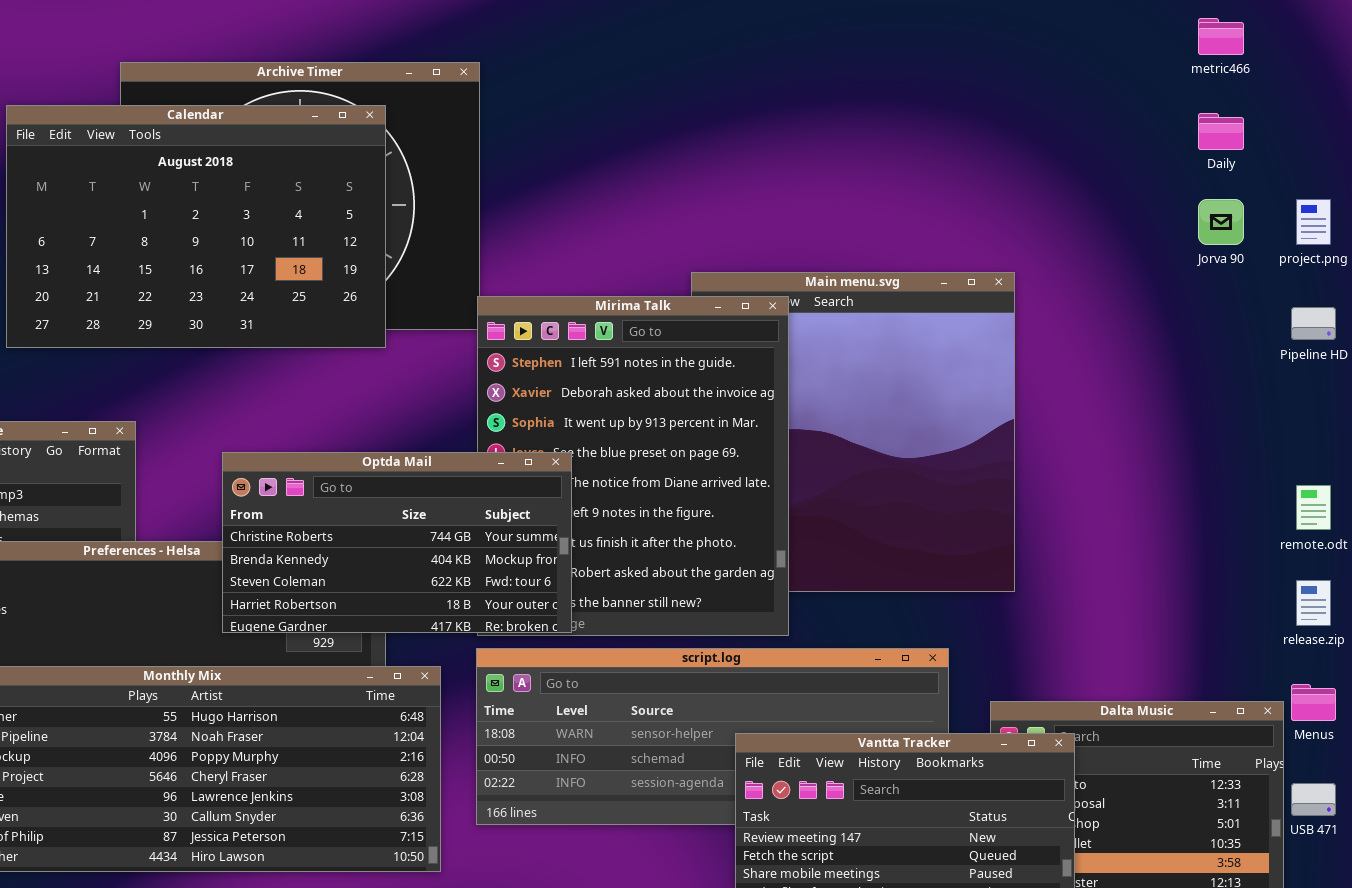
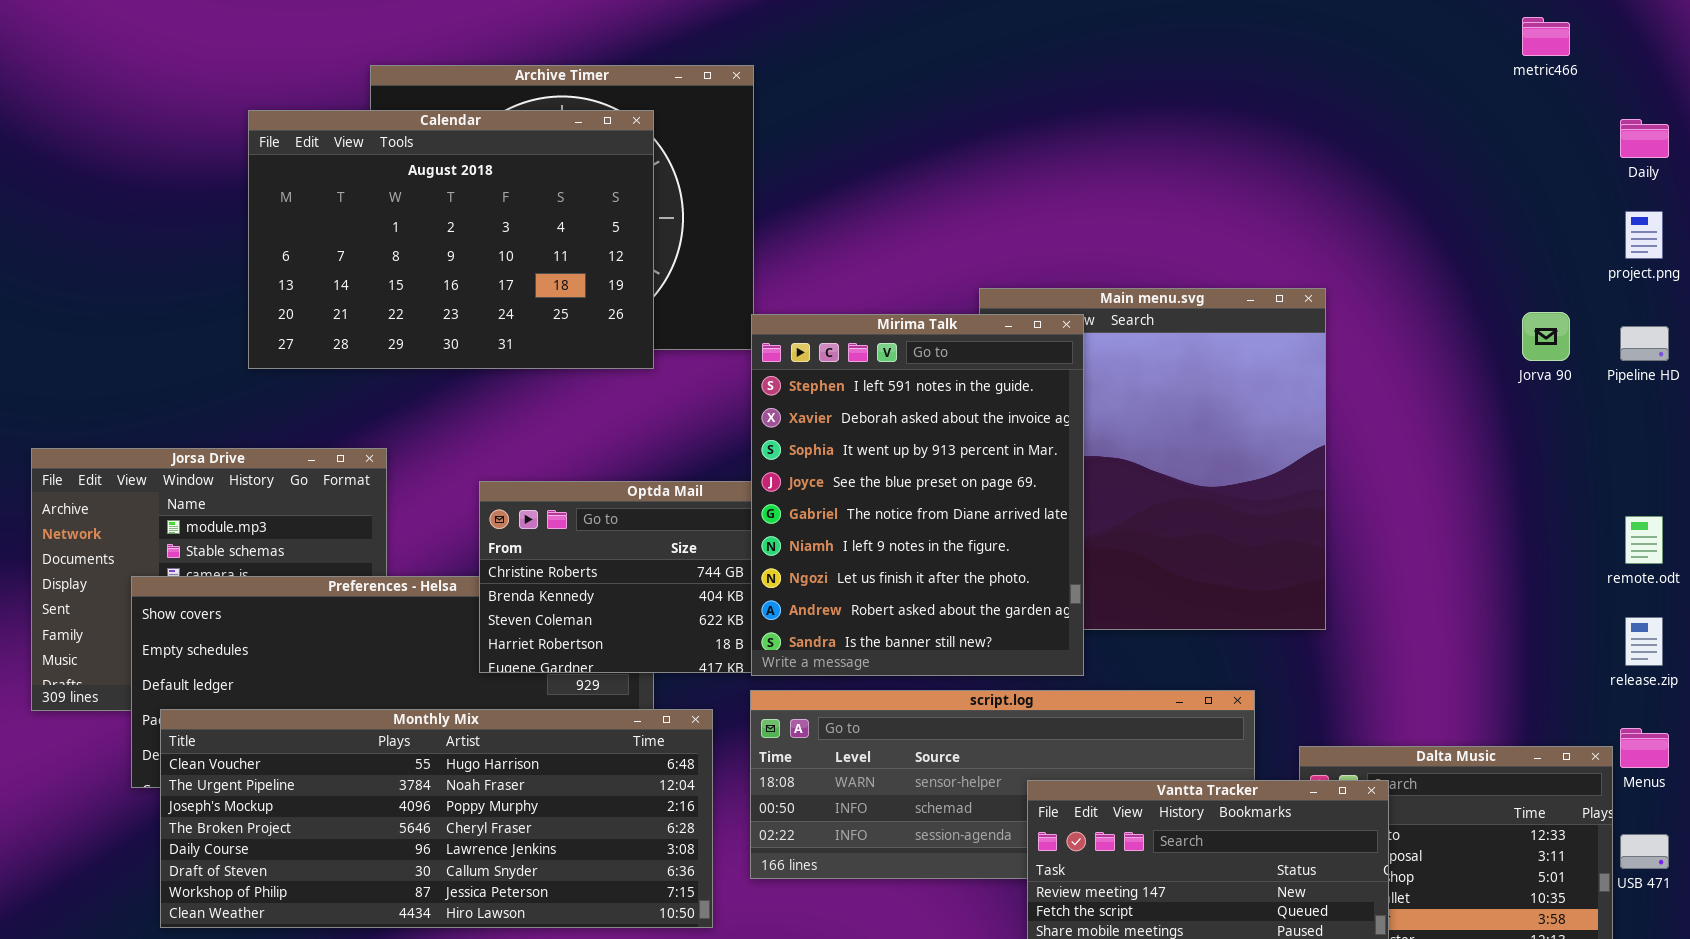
Daily: [1198,113,1244,150] -> [1620,119,1669,158], moved
Jorva 90: [1198,199,1244,245] -> [1522,312,1570,361], moved
Mirima Talk: [477,296,789,636] -> [751,314,1084,676], raised

